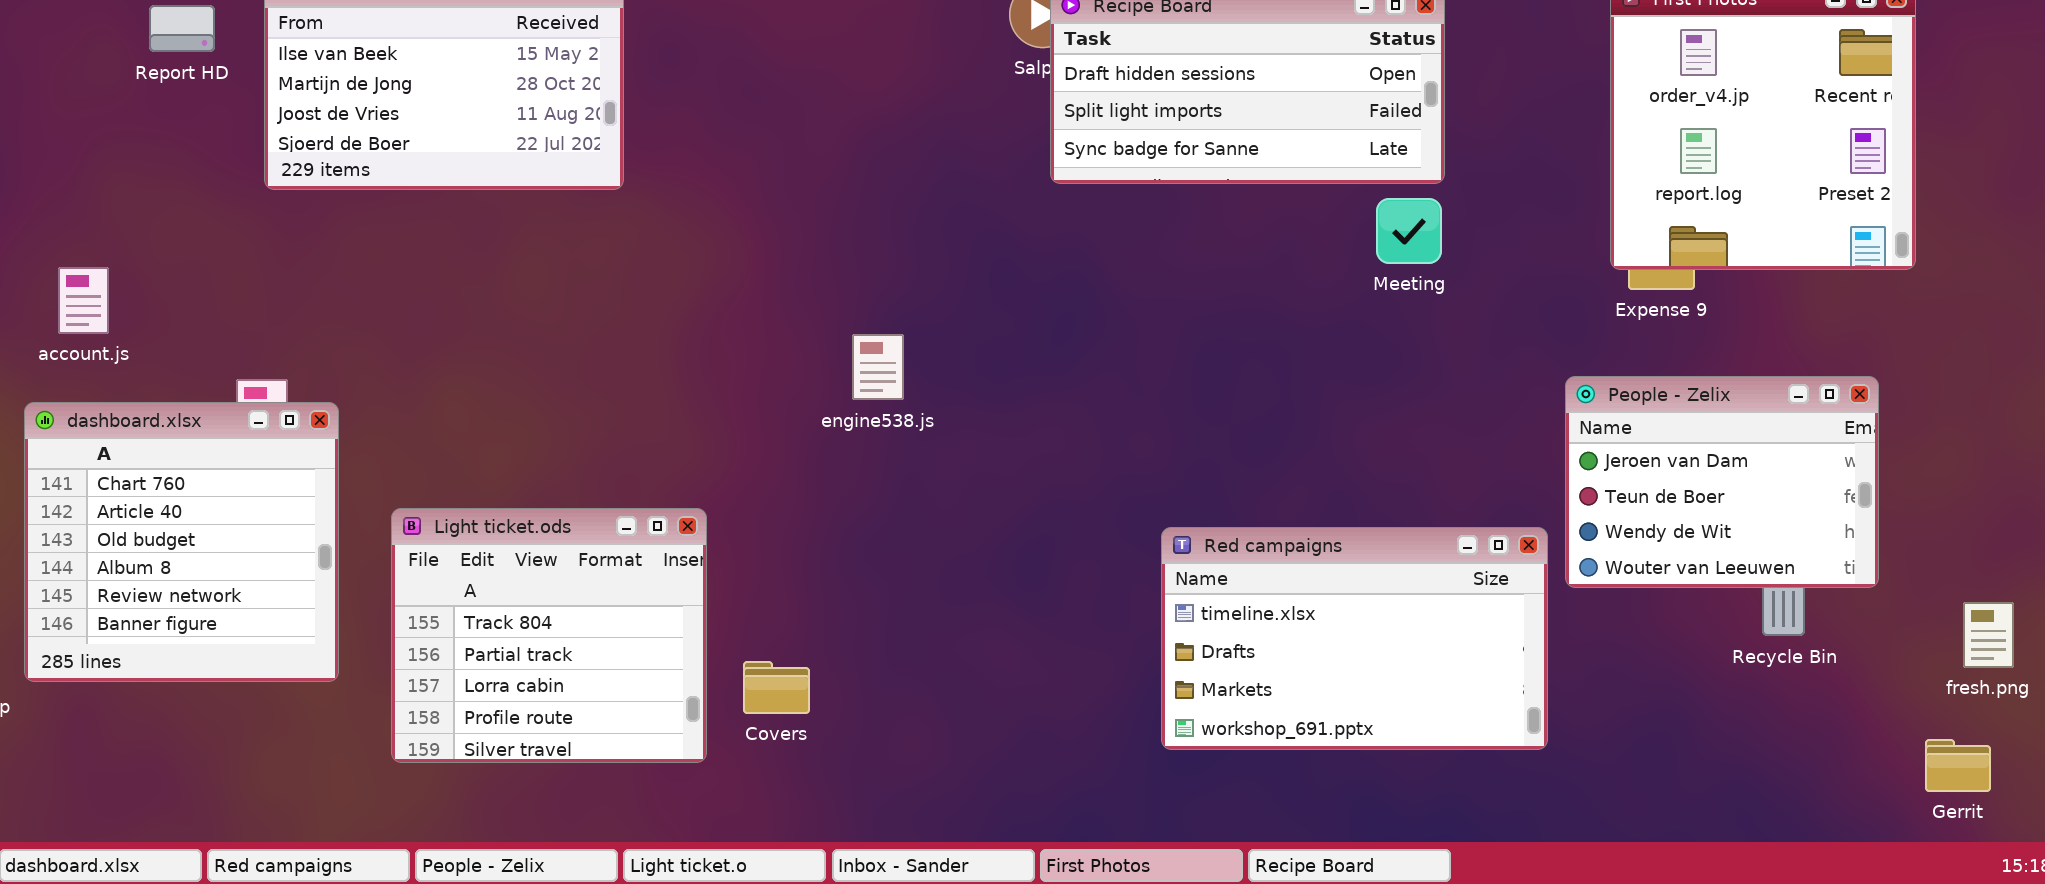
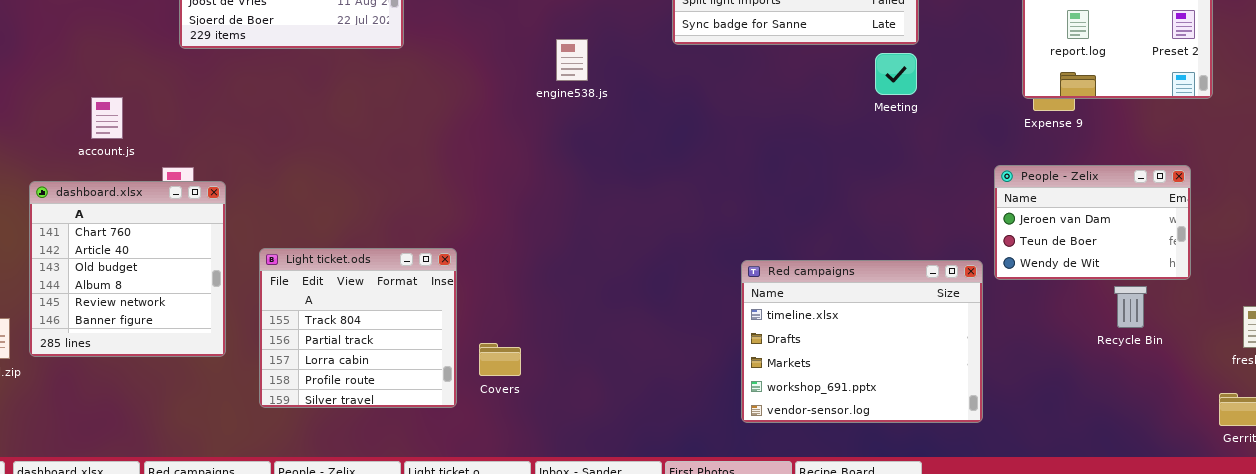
account.js: [58,267,109,334] -> [91,97,123,139], moved
engine538.js: [852,334,904,400] -> [556,39,588,81], moved
People - Zelix: [1565,376,1879,588] -> [994,165,1191,280], resized
Red campaigns: [1161,527,1548,750] -> [741,260,983,423], resized

